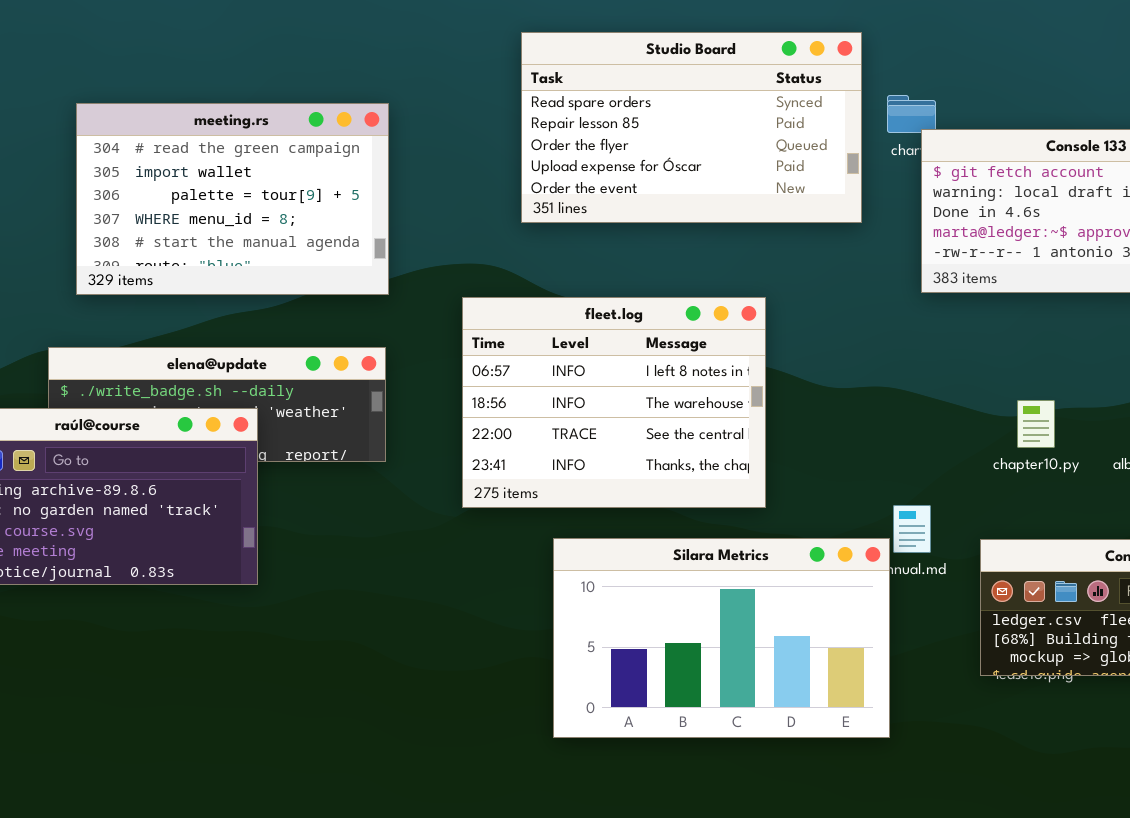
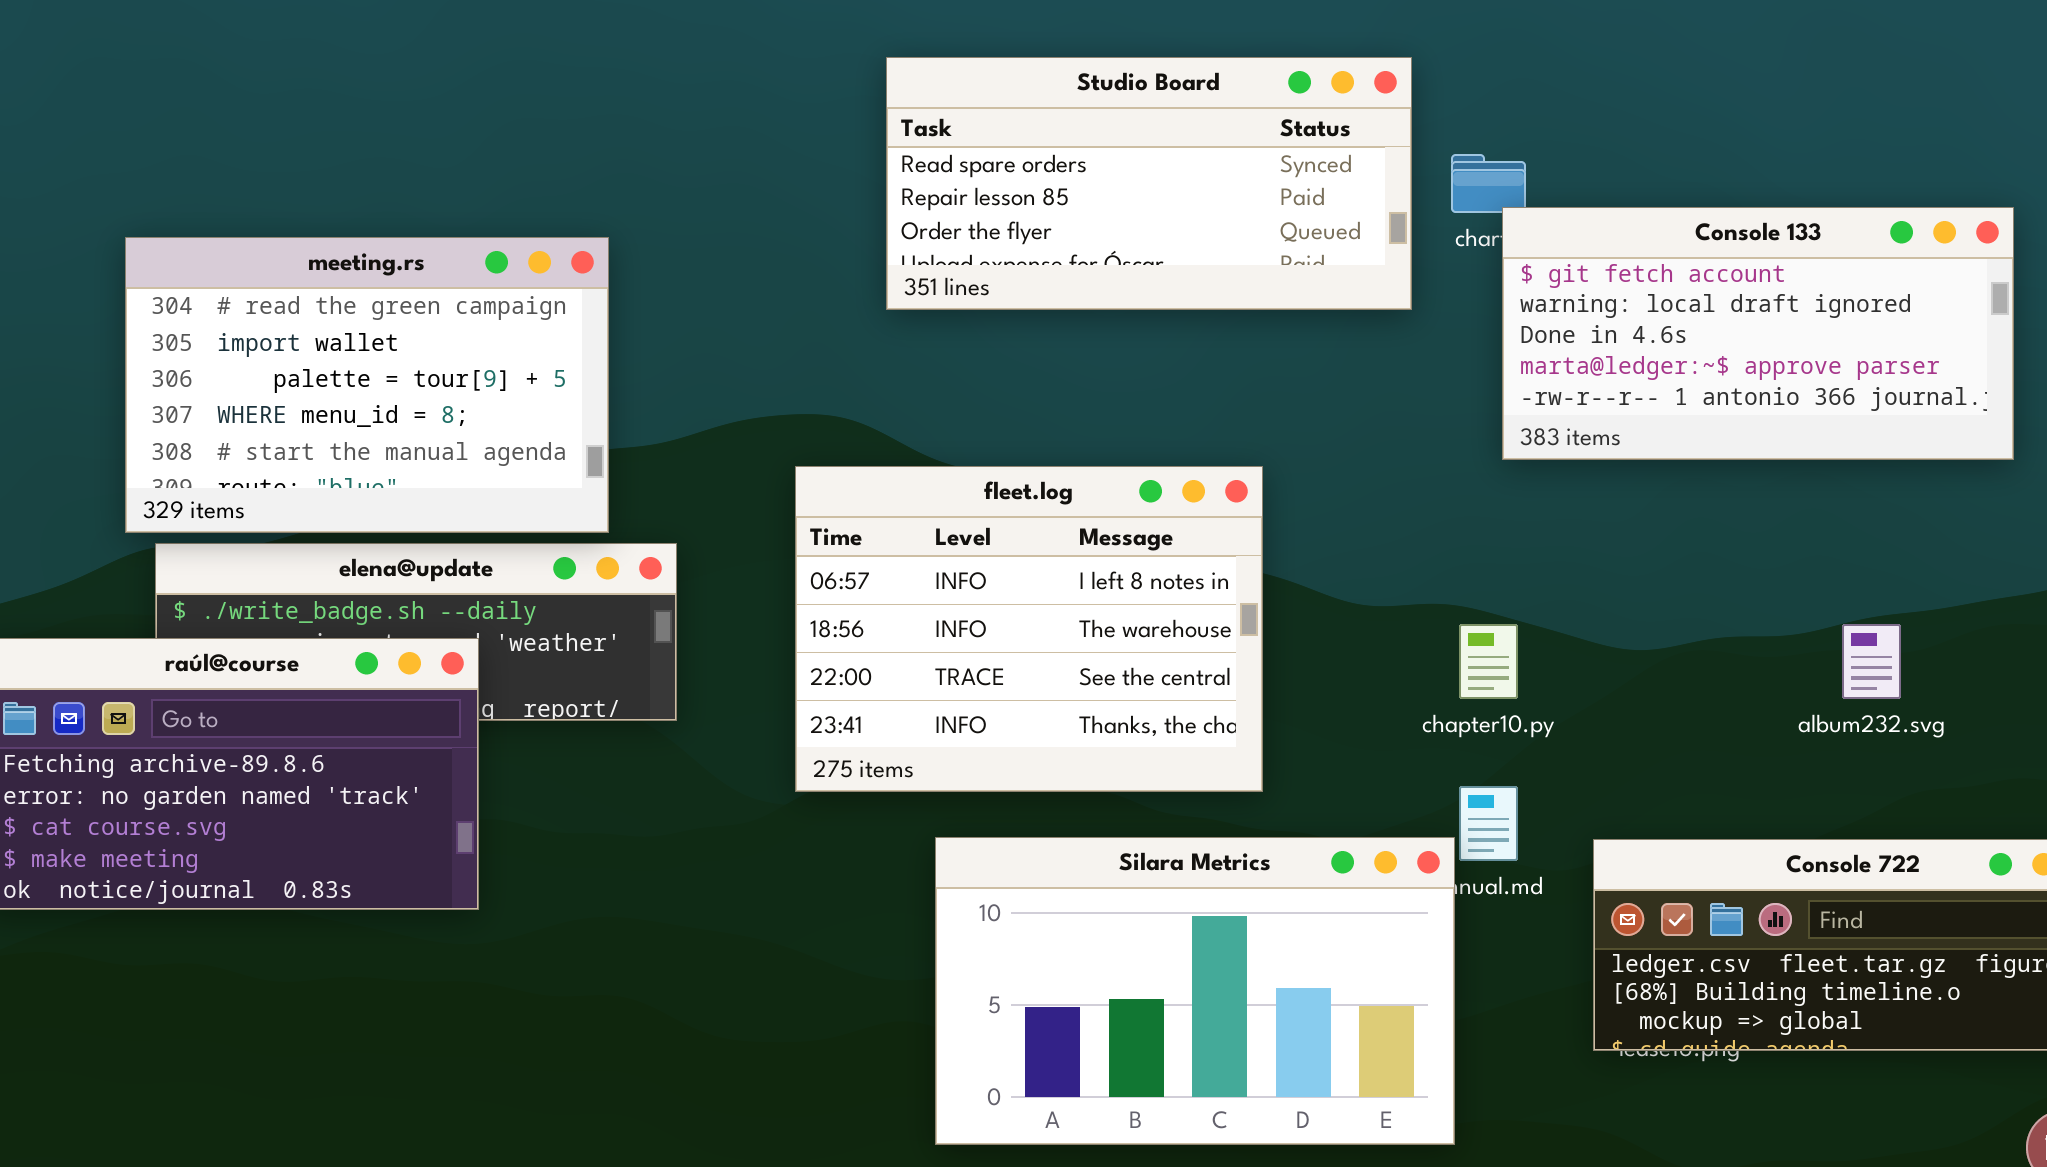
Studio Board: [521,32,862,223] -> [886,57,1412,310], resized
meeting.rs: [76,103,389,295] -> [125,237,609,533], moved
chapter10.py: [1017,400,1055,448] -> [1459,624,1518,699], moved

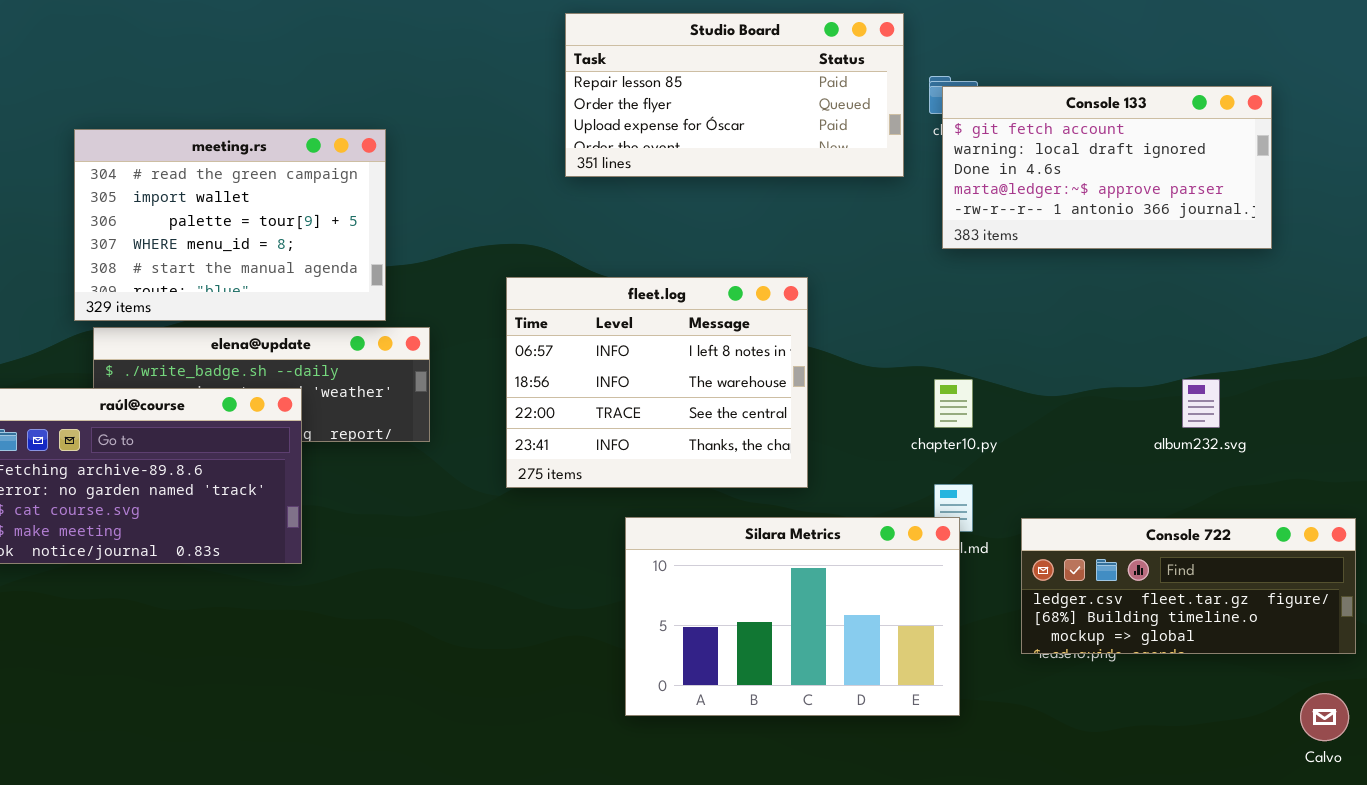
Studio Board: [886,57,1412,310] -> [565,13,904,177], scrolled down 1 row
Console 133: [1502,207,2014,460] -> [942,86,1272,249], moved
Silara Metrics: [935,837,1455,1145] -> [625,517,960,716], moved

